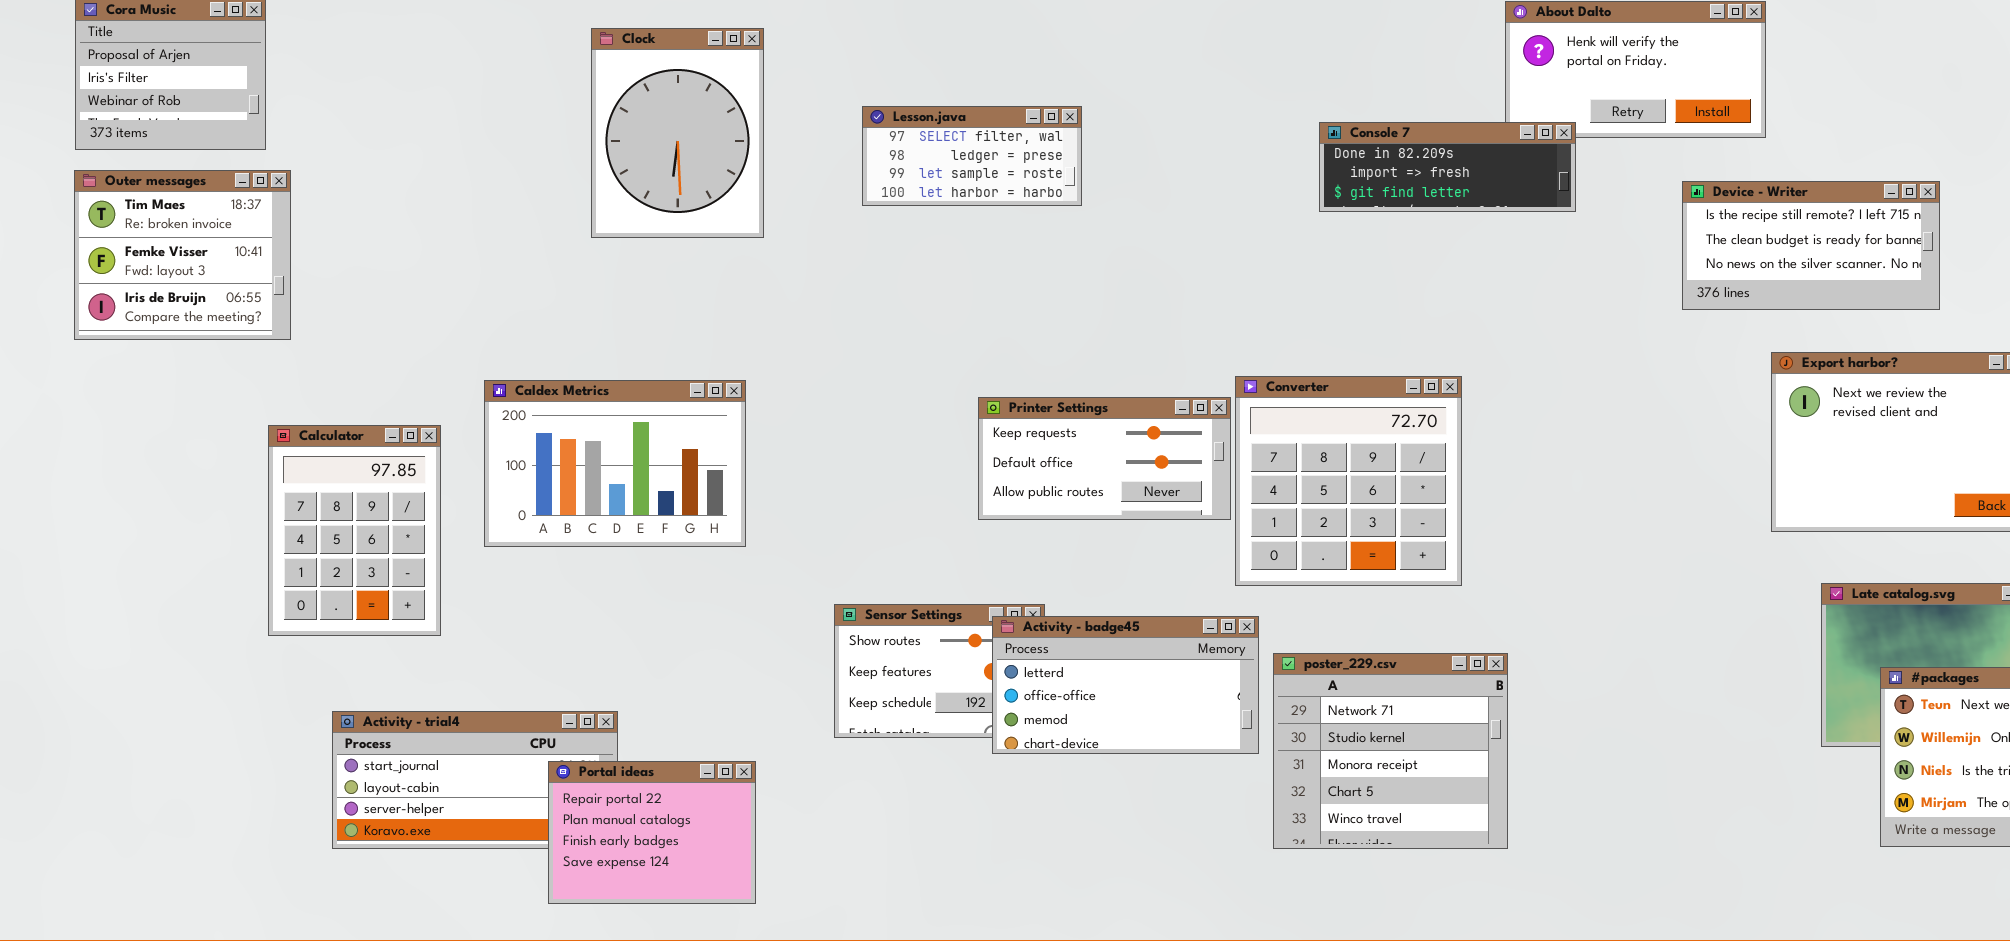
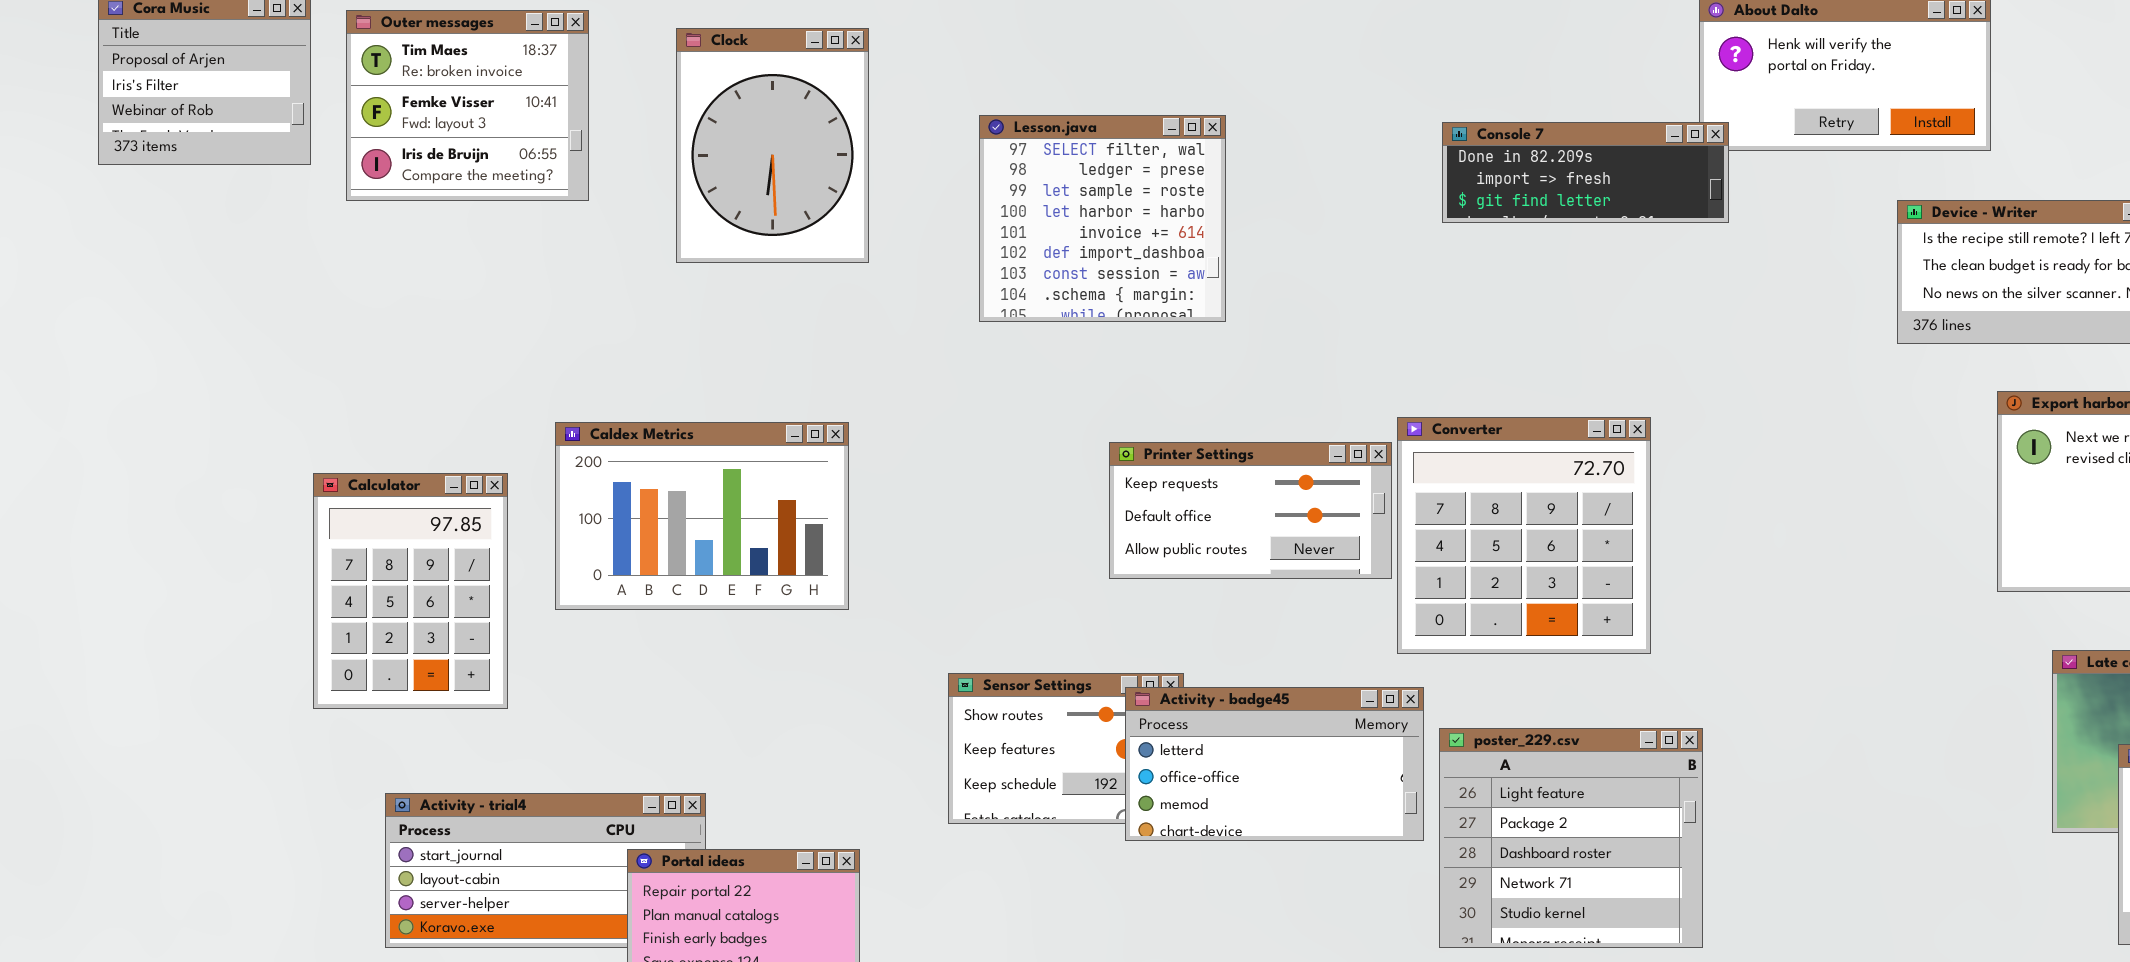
Lesson.java: [862,106,1082,206] -> [979,115,1226,322], resized
Console 7: [1319,122,1576,212] -> [1442,122,1729,223], moved
Outer messages: [74,170,291,340] -> [346,10,589,201], moved
poster_229.csv: [1273,653,1508,849] -> [1439,728,1703,948], scrolled up 3 rows

